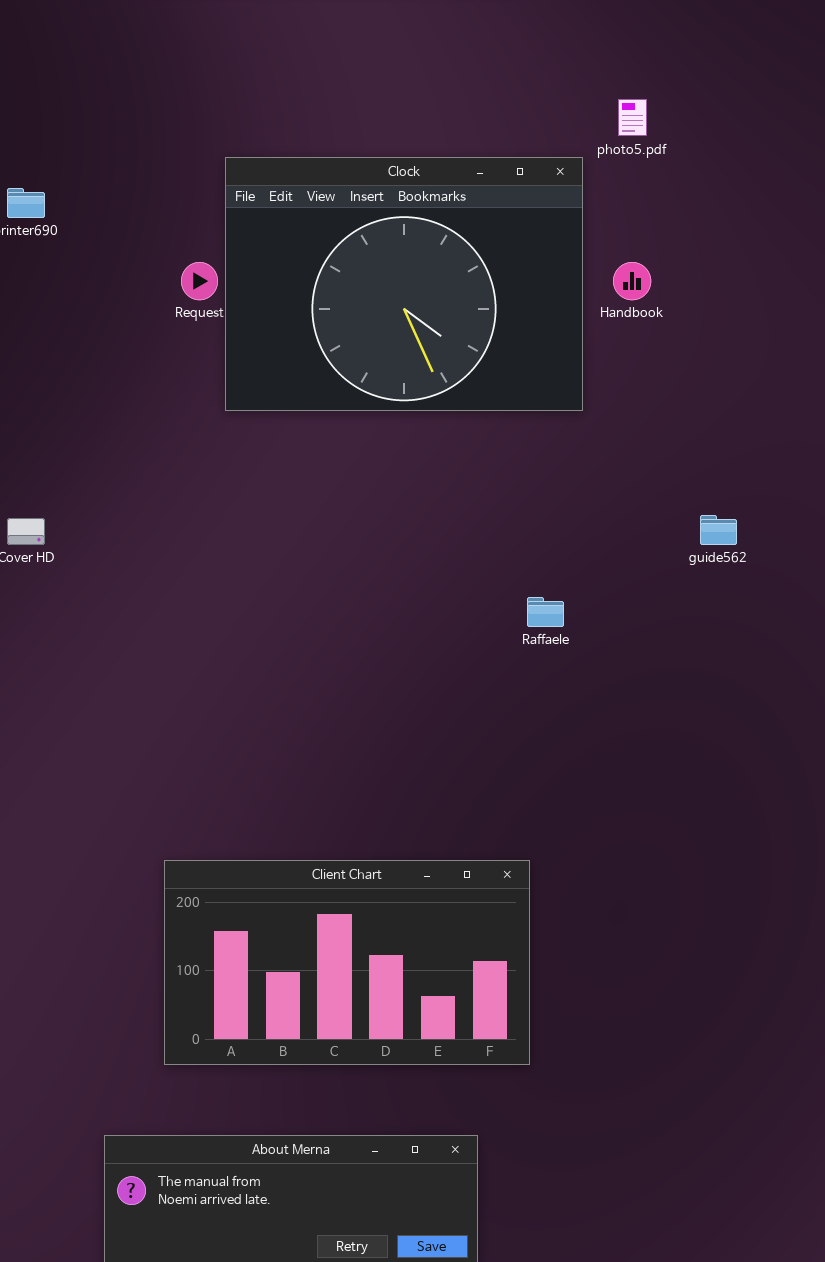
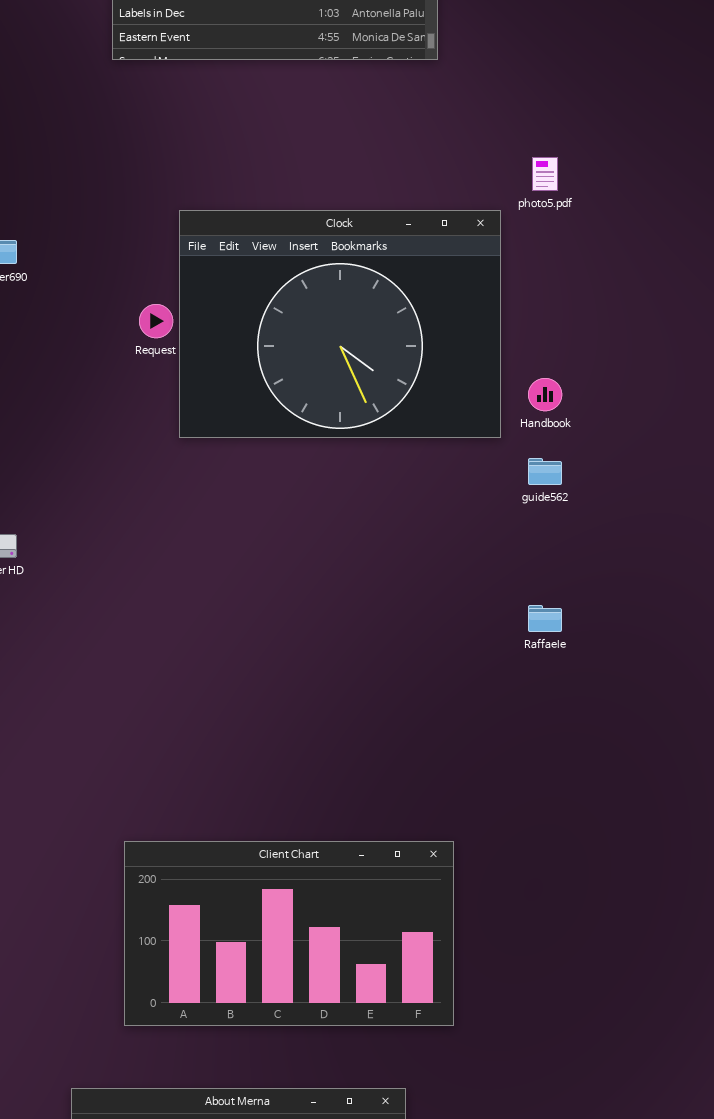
Handbook: [613,262,651,300] -> [528,378,562,411], moved
guide562: [700,515,737,545] -> [528,458,562,485], moved
Raffaele: [527,597,564,627] -> [528,605,562,632], moved

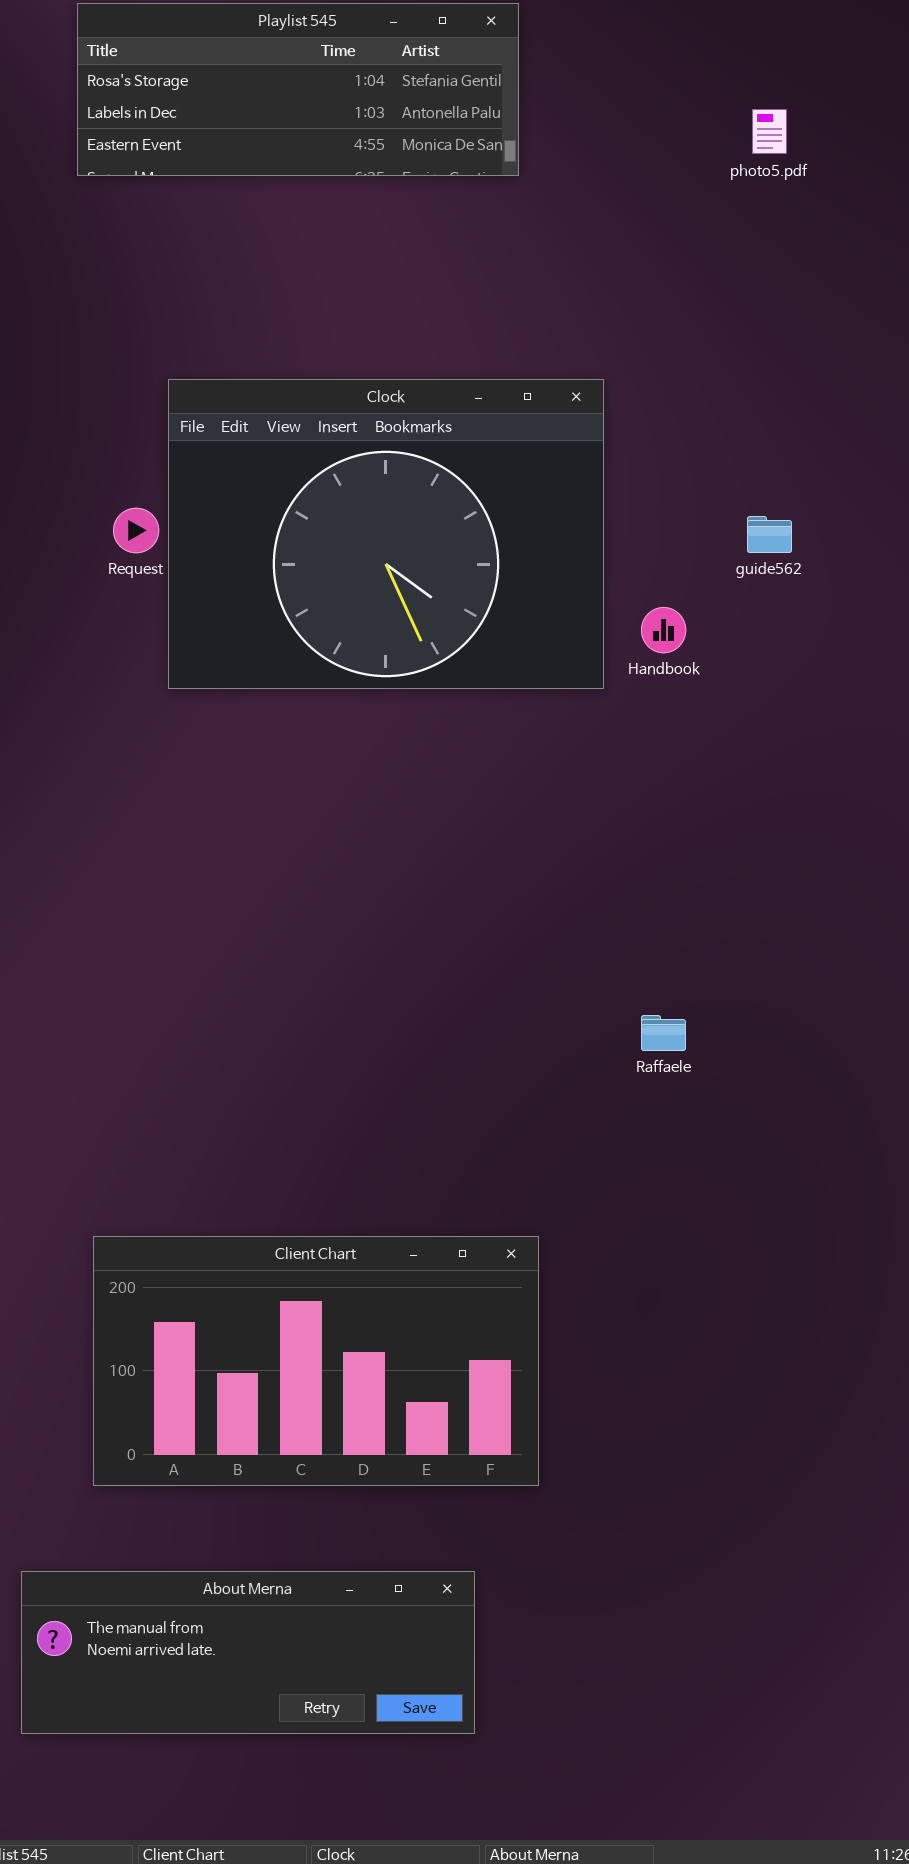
photo5.pdf: [532,157,558,191] -> [752,109,787,154], moved
guide562: [528,458,562,485] -> [747,516,792,553], moved
Raffaele: [528,605,562,632] -> [641,1015,686,1051], moved

